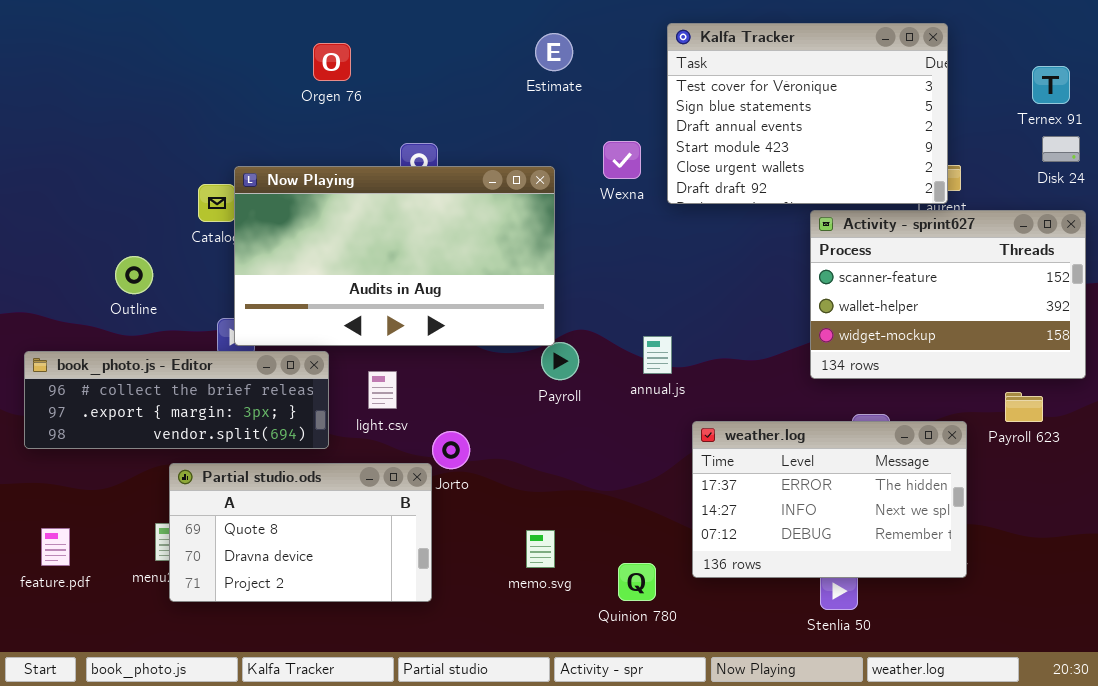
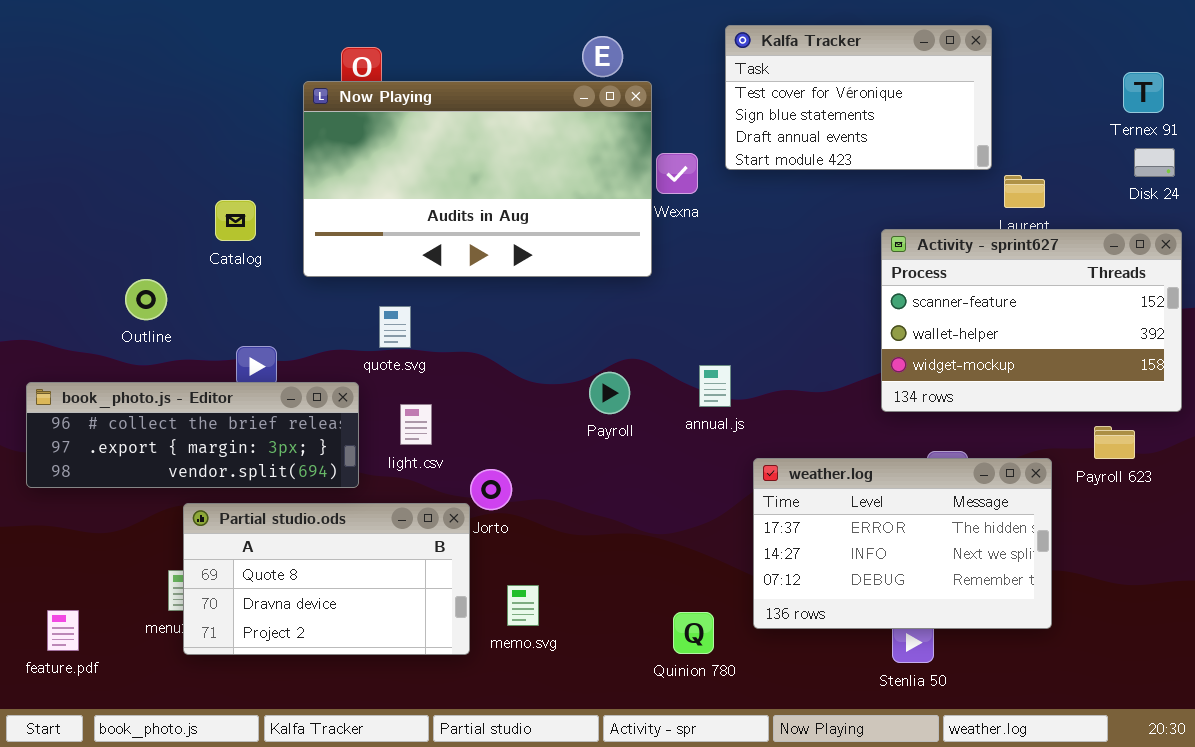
Kalfa Tracker: [667,23,948,204] -> [725,25,992,170], resized
Now Playing: [234,166,555,346] -> [303,81,652,277], moved
feature.pdf: [41,528,70,566] -> [47,610,79,651], moved
memo.svg: [526,530,555,568] -> [507,585,539,626], moved

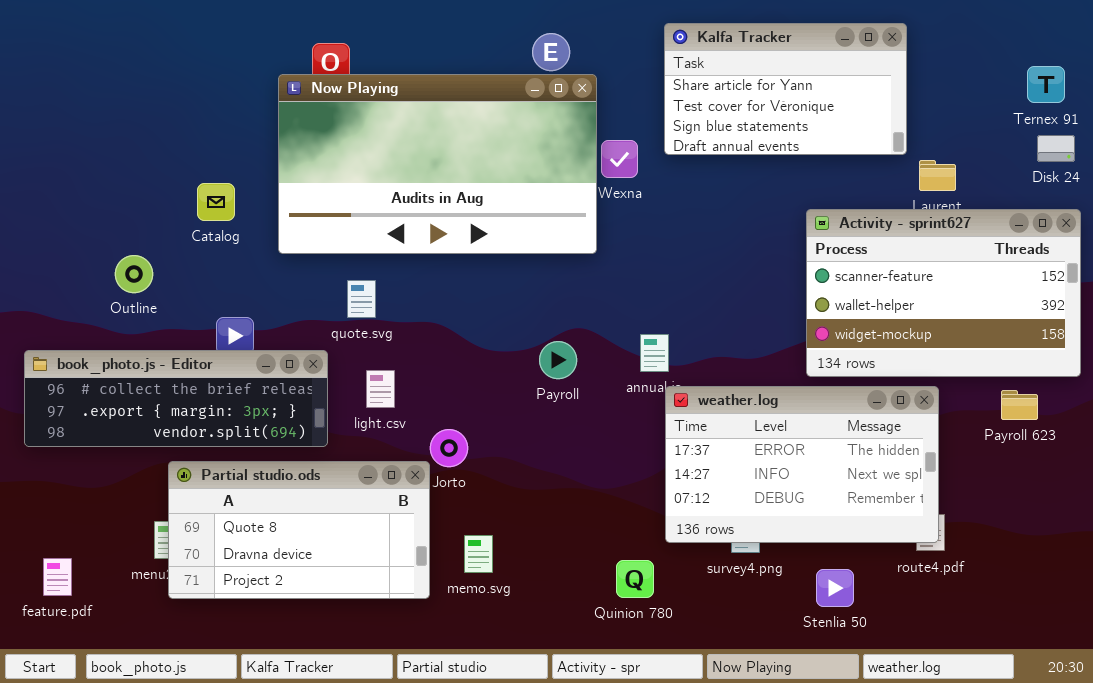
Kalfa Tracker: [725,25,992,170] -> [664,23,907,155], scrolled up 1 row
weather.log: [753,458,1052,629] -> [665,386,939,543], moved

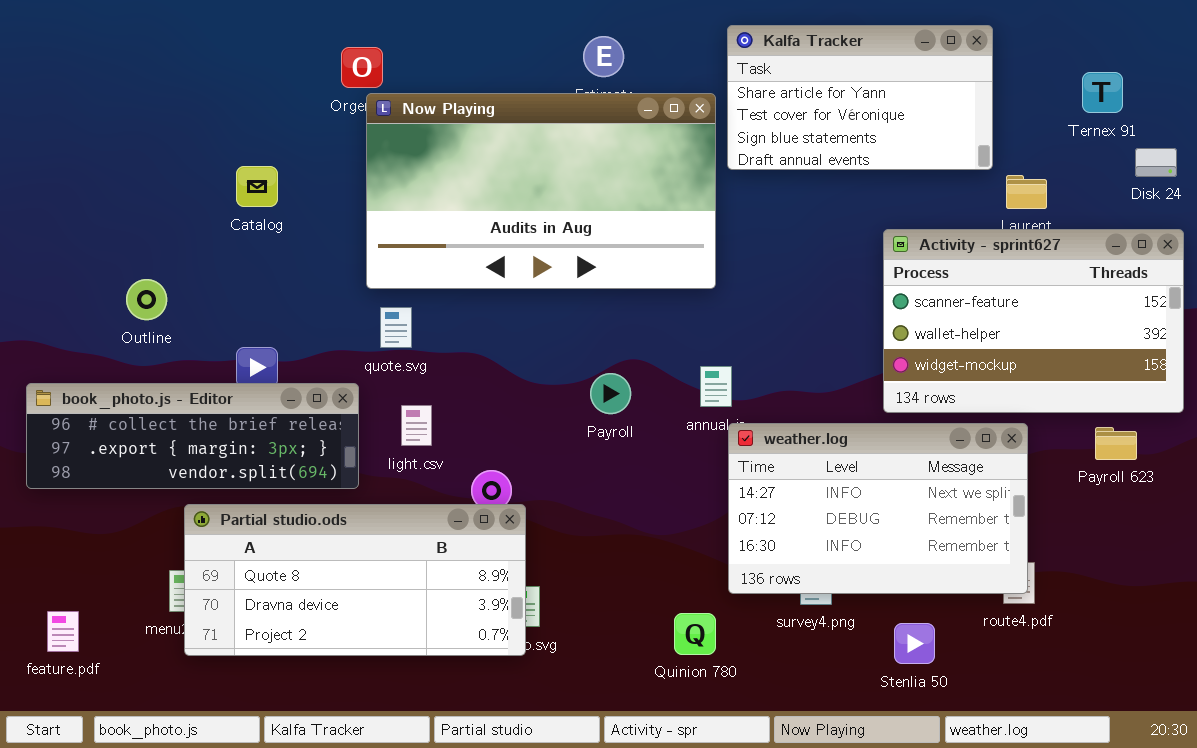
Ternex 91: [1027,66,1065,103] -> [1082,72,1123,113], moved
Now Playing: [278,74,597,254] -> [366,93,716,289], moved
Catalog: [197,183,235,221] -> [236,166,278,207], moved
weather.log: [665,386,939,543] -> [728,423,1028,594], scrolled down 1 row
Partial studio.ods: [168,461,430,599] -> [184,504,526,656], resized

